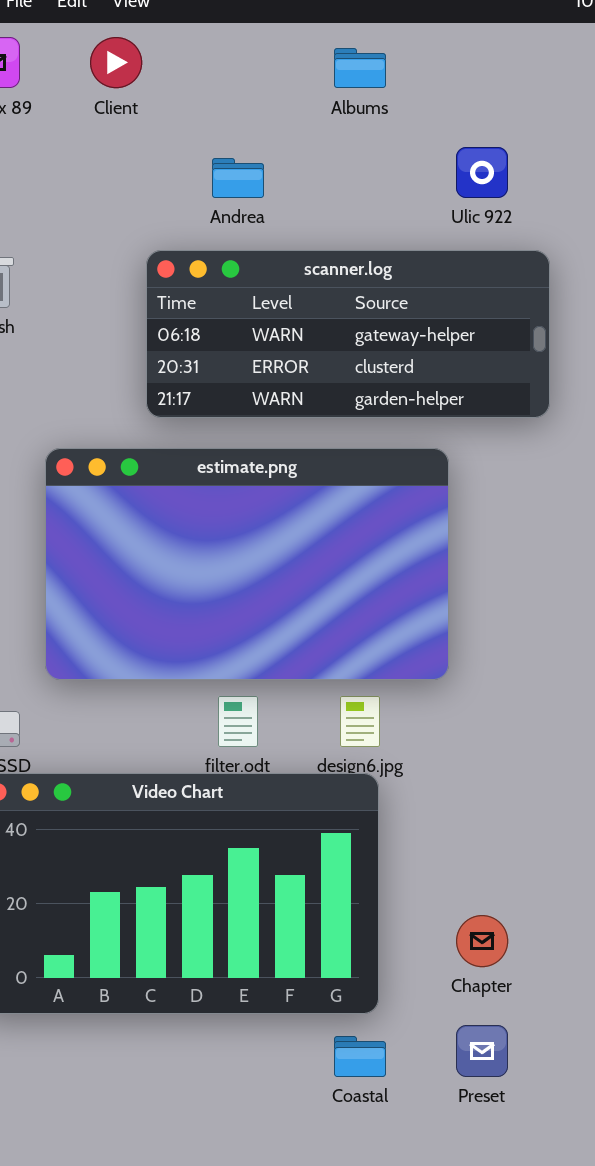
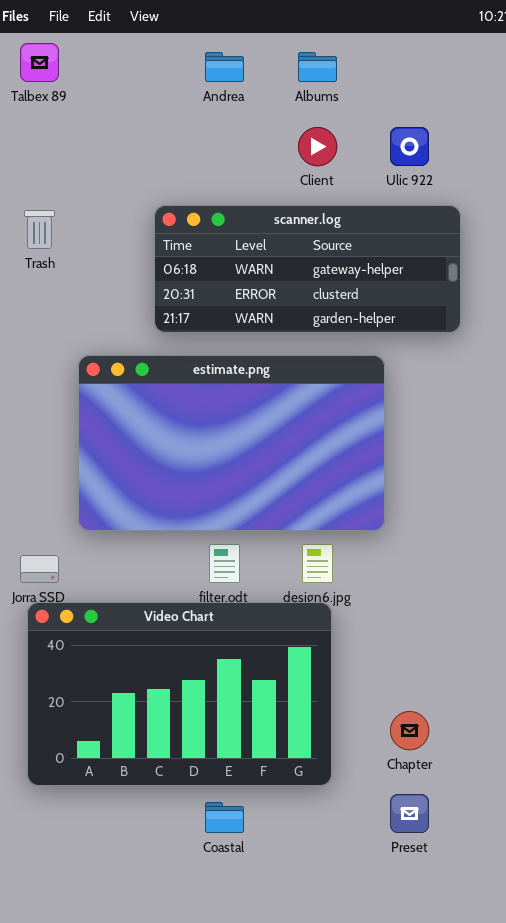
Client: [90,37,142,88] -> [298,127,337,166], moved
Andrea: [212,158,264,198] -> [205,52,244,82], moved
Coastal: [334,1036,386,1077] -> [205,802,244,833], moved

